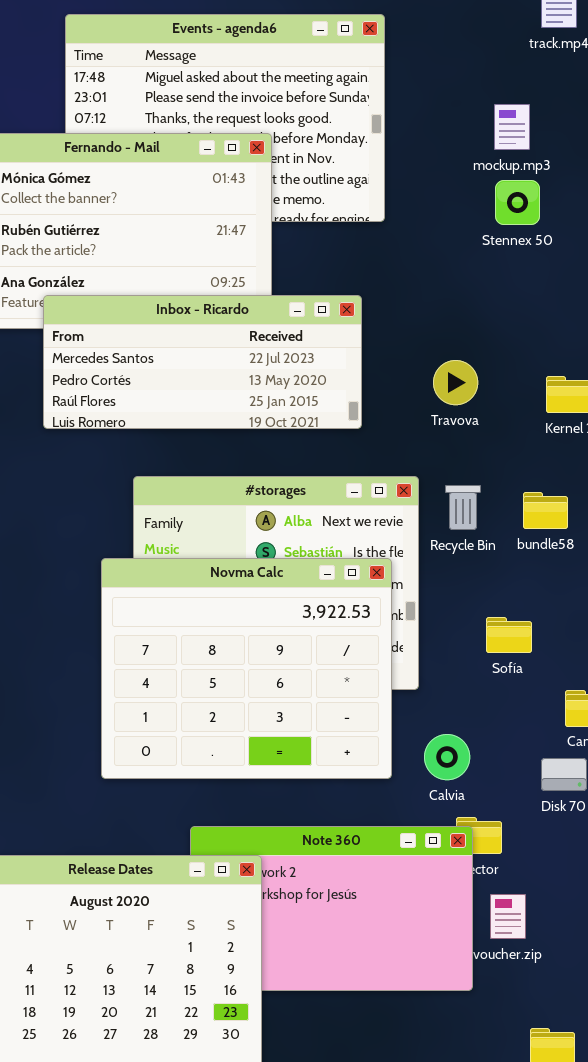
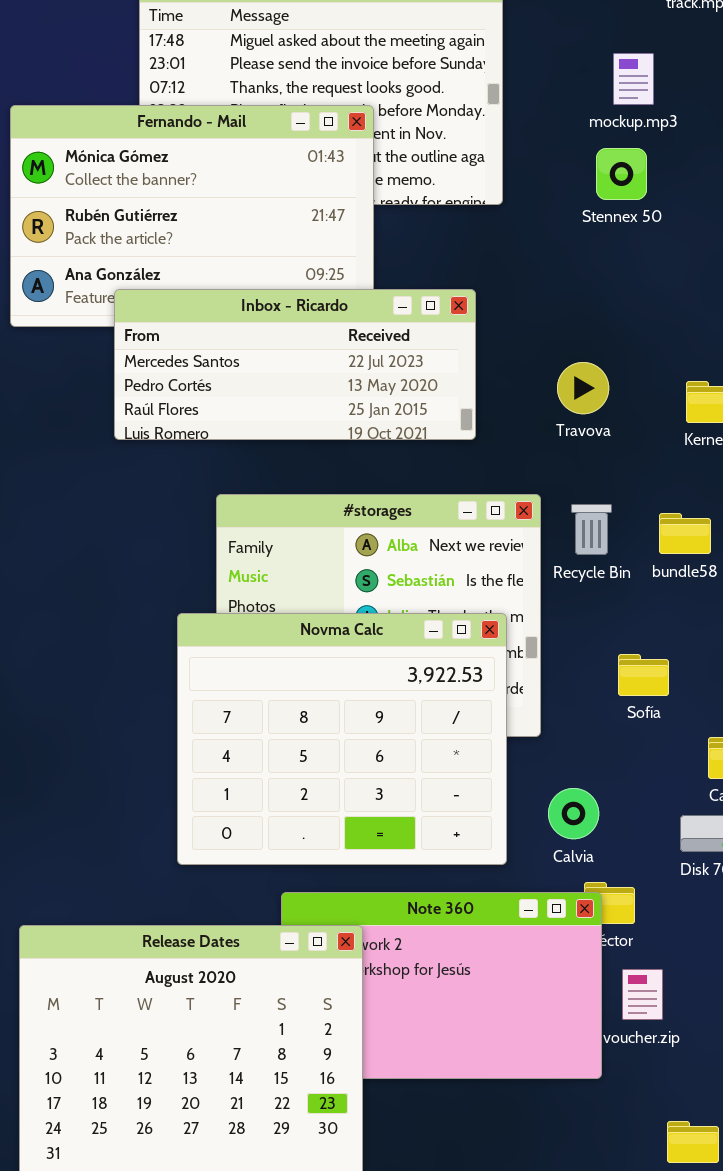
mockup.mp3: [494,104,530,150] -> [613,53,654,105], moved
Stennex 50: [495,180,540,225] -> [596,148,647,200], moved
Novma Calc: [101,558,392,779] -> [177,613,507,865], moved

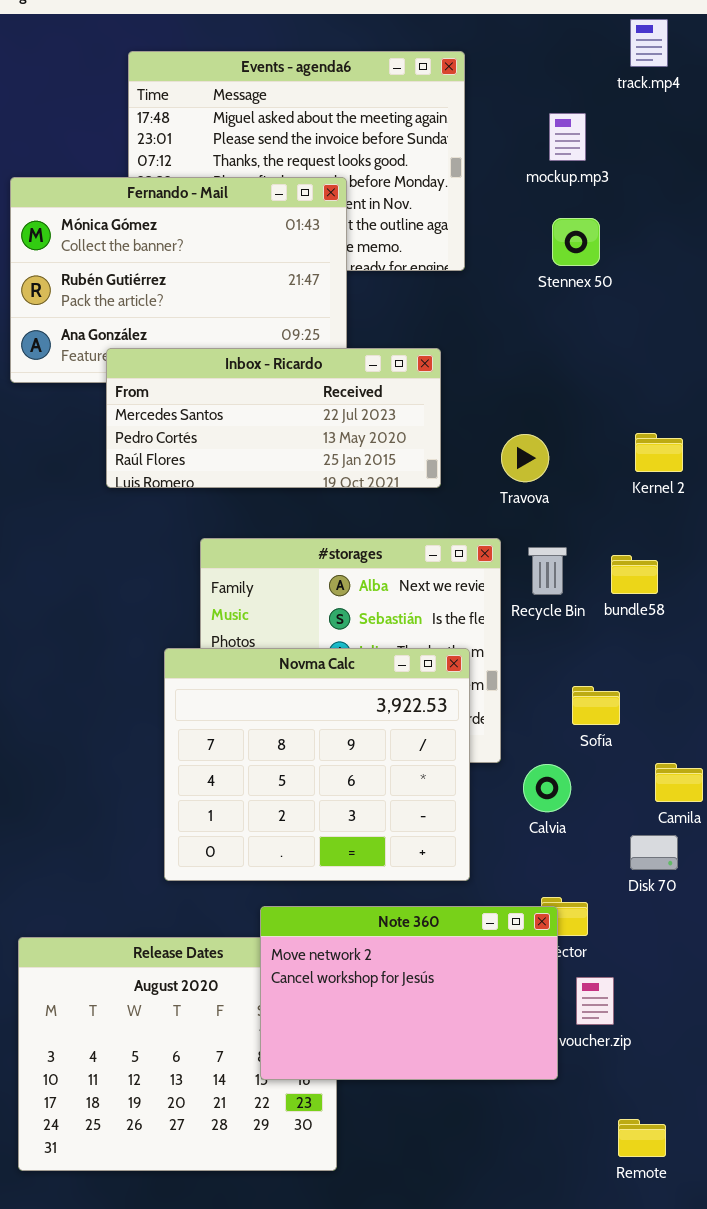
mockup.mp3: [613,53,654,105] -> [549,113,586,161], moved
Travova: [557,362,609,414] -> [501,434,549,482], moved
Calvia: [548,788,599,839] -> [523,764,571,812], moved
Note 360: [281,892,602,1079] -> [260,906,558,1080], raised

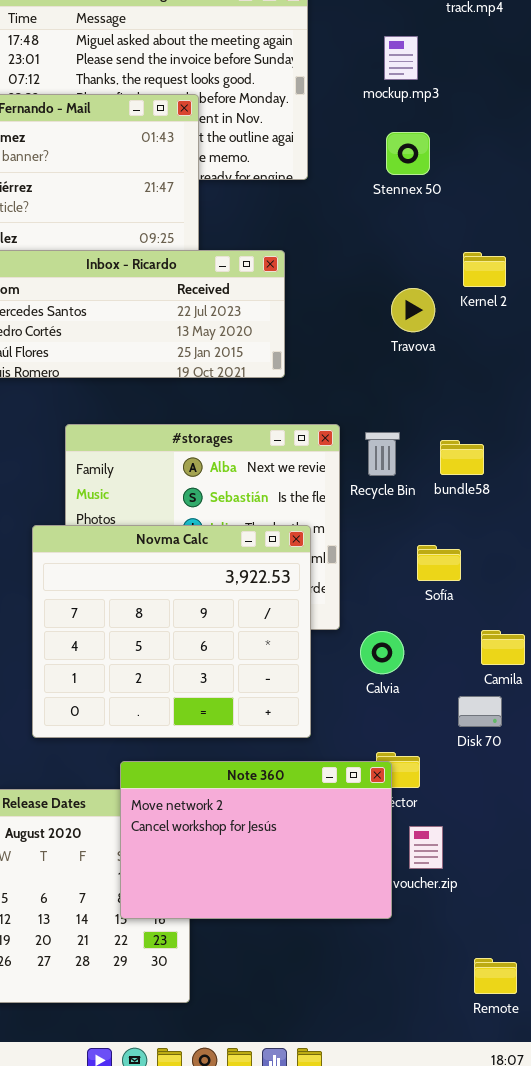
Kernel 2: [635,433,683,472] -> [463,252,506,287], moved
Travova: [501,434,549,482] -> [391,288,435,332], moved
Sofía: [572,686,620,725] -> [417,545,461,581], moved
Remote: [618,1119,666,1157] -> [474,958,517,994], moved

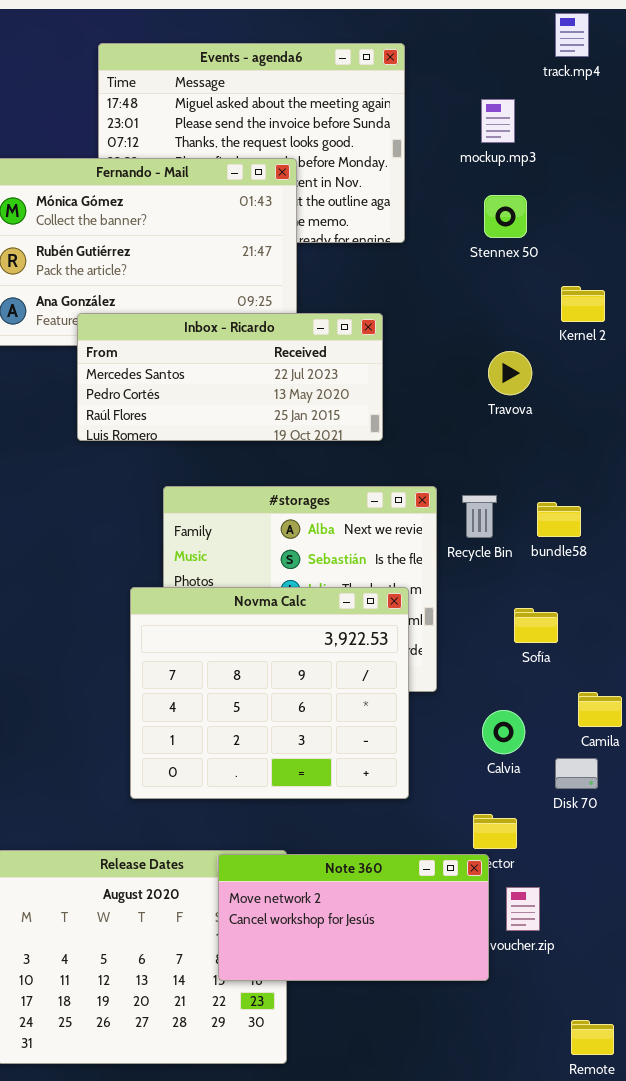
Kernel 2: [463,252,506,287] -> [561,286,605,322], moved
Calvia: [360,631,404,674] -> [482,710,525,754], moved
Note 360: [120,761,392,919] -> [218,854,489,981], resized

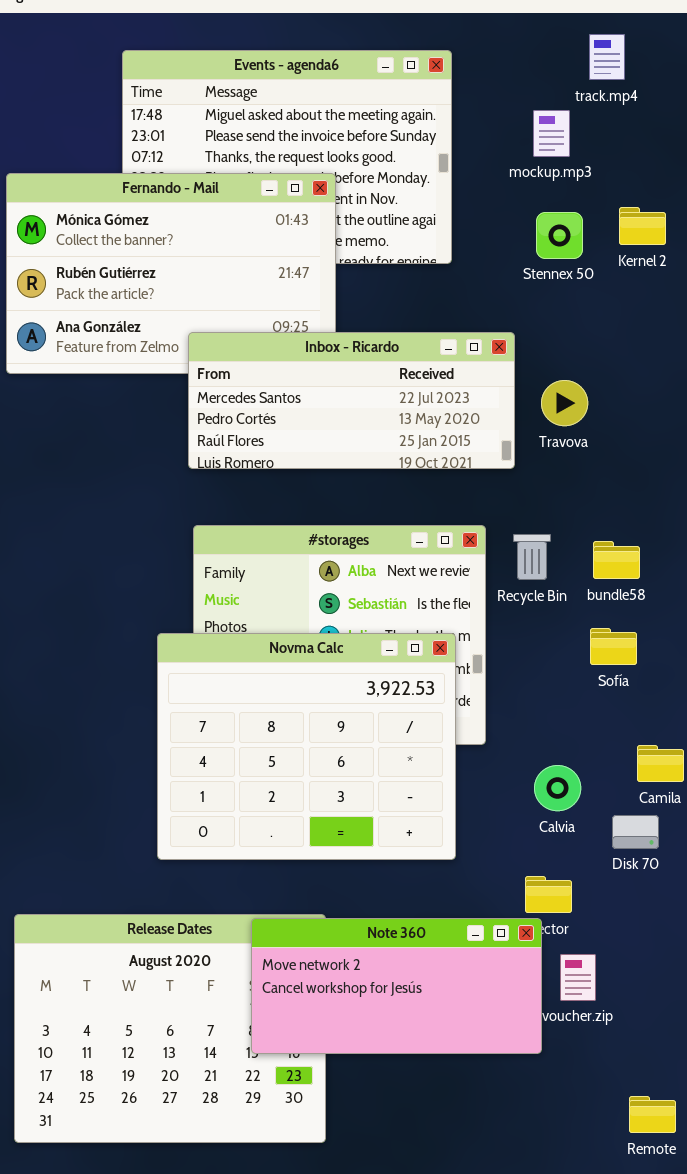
track.mp4: [555,13,589,57] -> [589,34,625,80], moved
Kernel 2: [561,286,605,322] -> [619,207,666,245], moved
Inbox - Ricardo: [77,313,383,441] -> [188,332,515,469], moved
Sofía: [514,608,558,643] -> [590,628,637,665], moved

